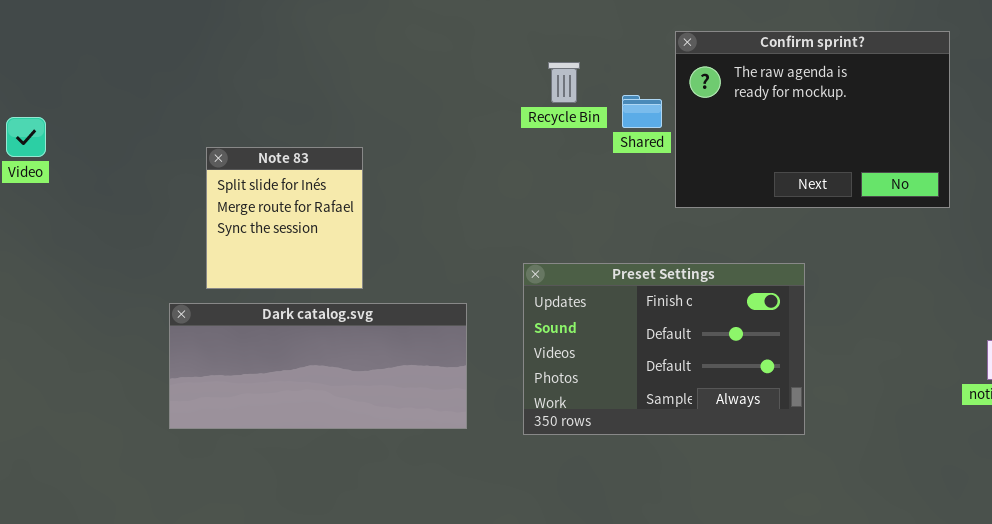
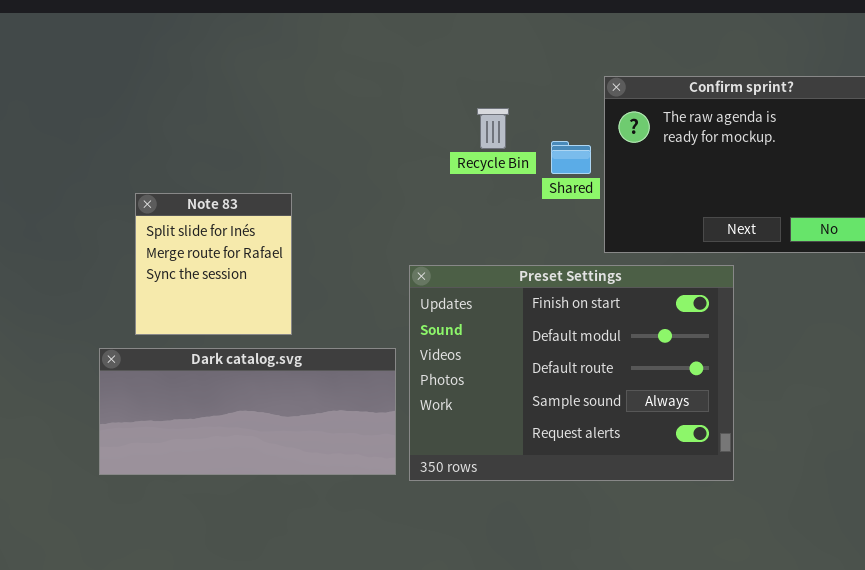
Preset Settings: [523,263,805,435] -> [409,265,734,481], resized

